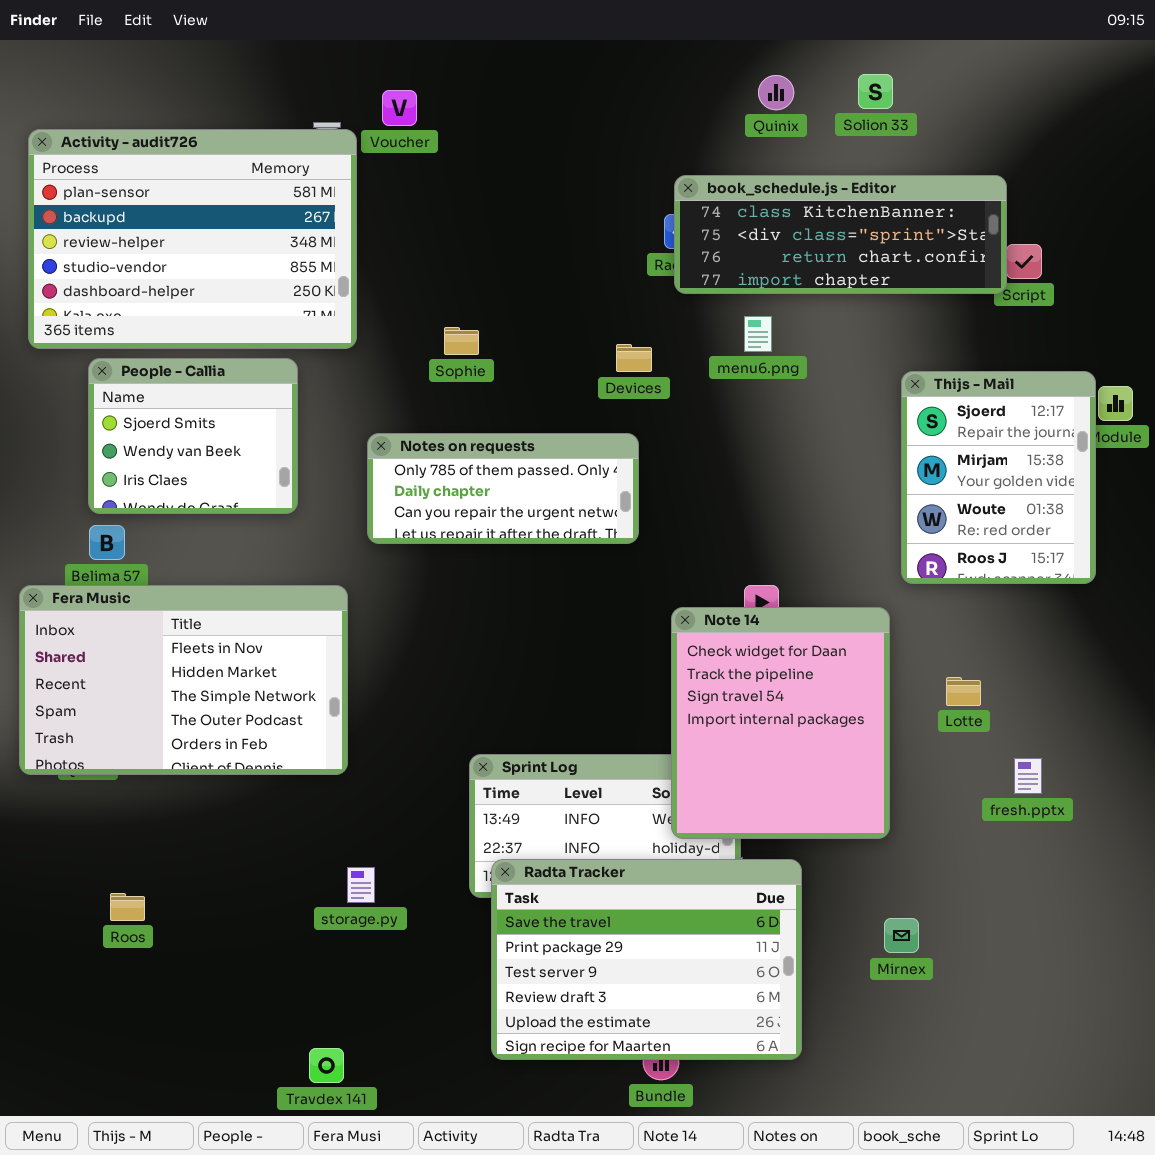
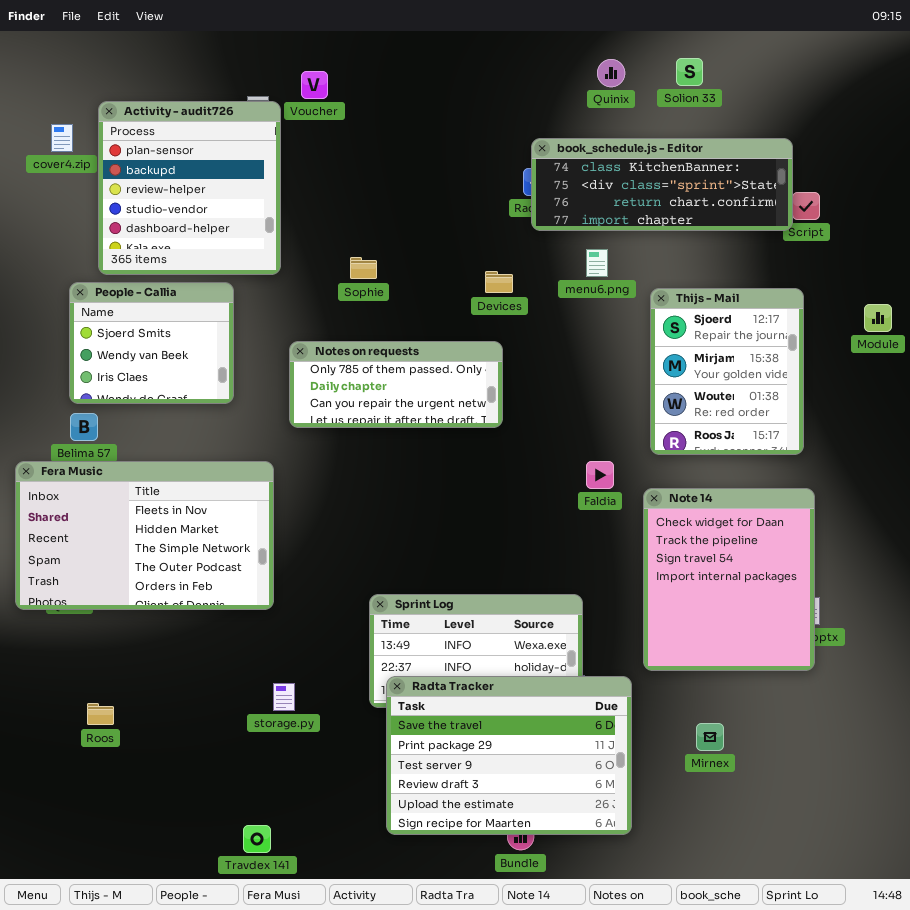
Activity - audit726: [28,129,357,349] -> [98,101,281,275], resized
Thijs - Mail: [901,371,1096,584] -> [650,288,804,455], moved
Note 14: [671,607,890,839] -> [643,488,815,671], moved

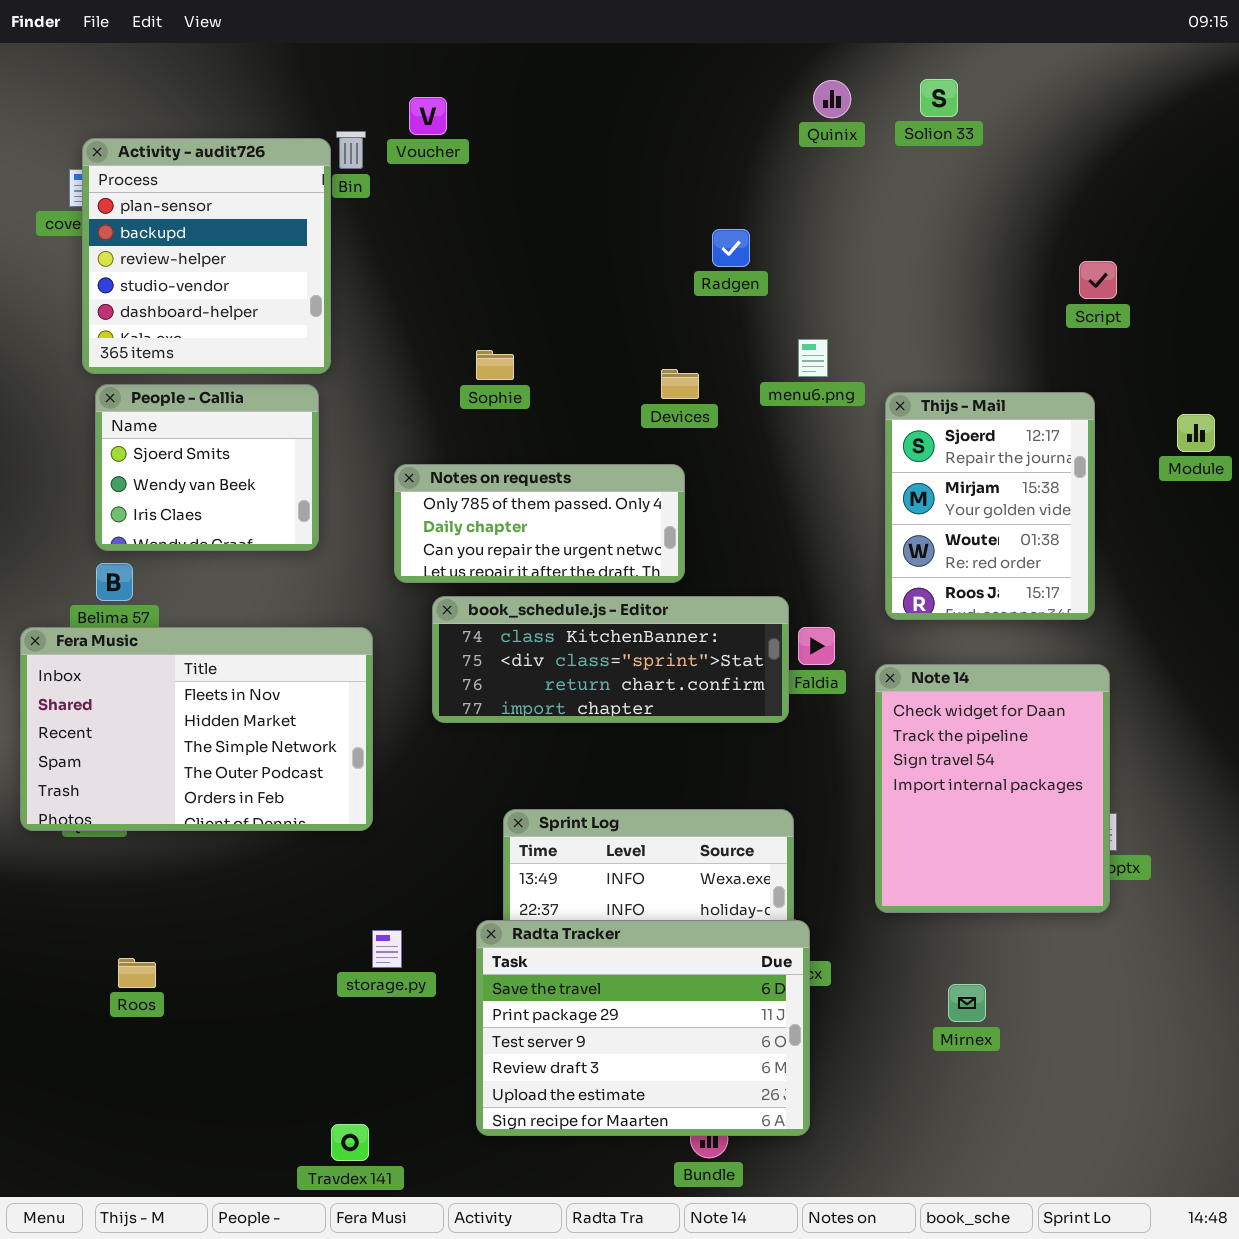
Activity - audit726: [98,101,281,275] -> [82,138,331,374], moved
book_schedule.js - Editor: [531,138,793,231] -> [432,596,789,723], moved
Radta Tracker: [386,676,632,835] -> [476,920,810,1136], moved

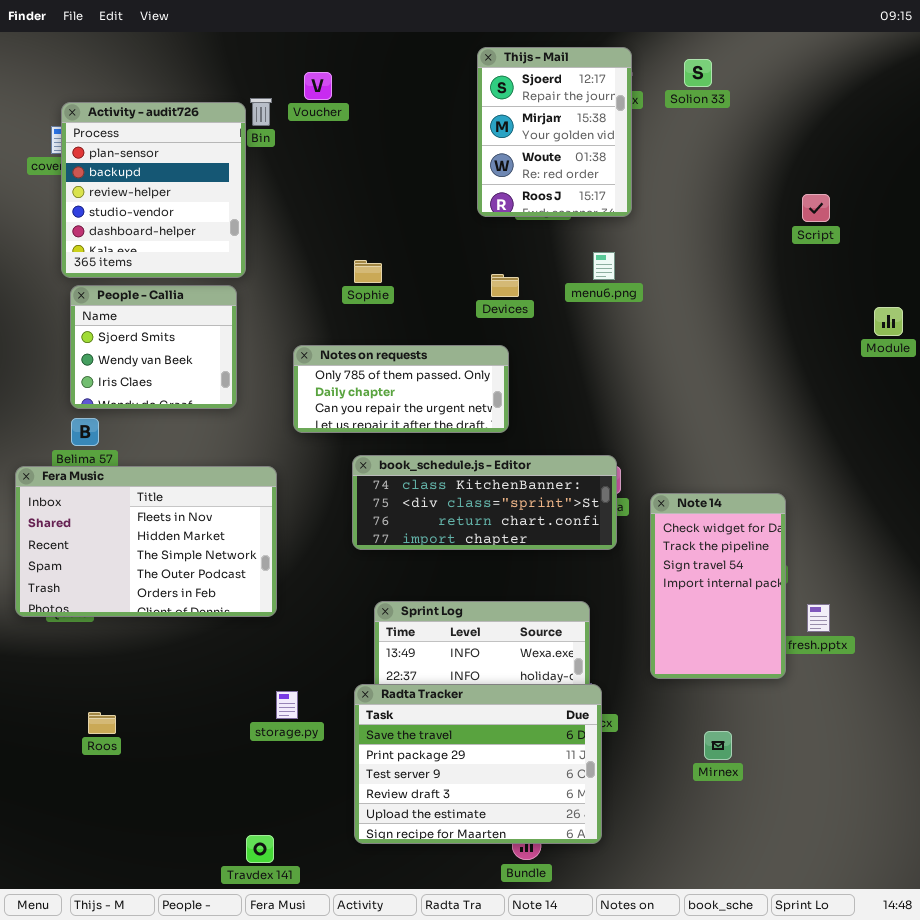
Thijs - Mail: [885,392,1095,620] -> [477,47,632,217], moved
book_schedule.js - Editor: [432,596,789,723] -> [352,455,617,550], moved
Note 14: [875,664,1110,913] -> [650,493,786,679], resized

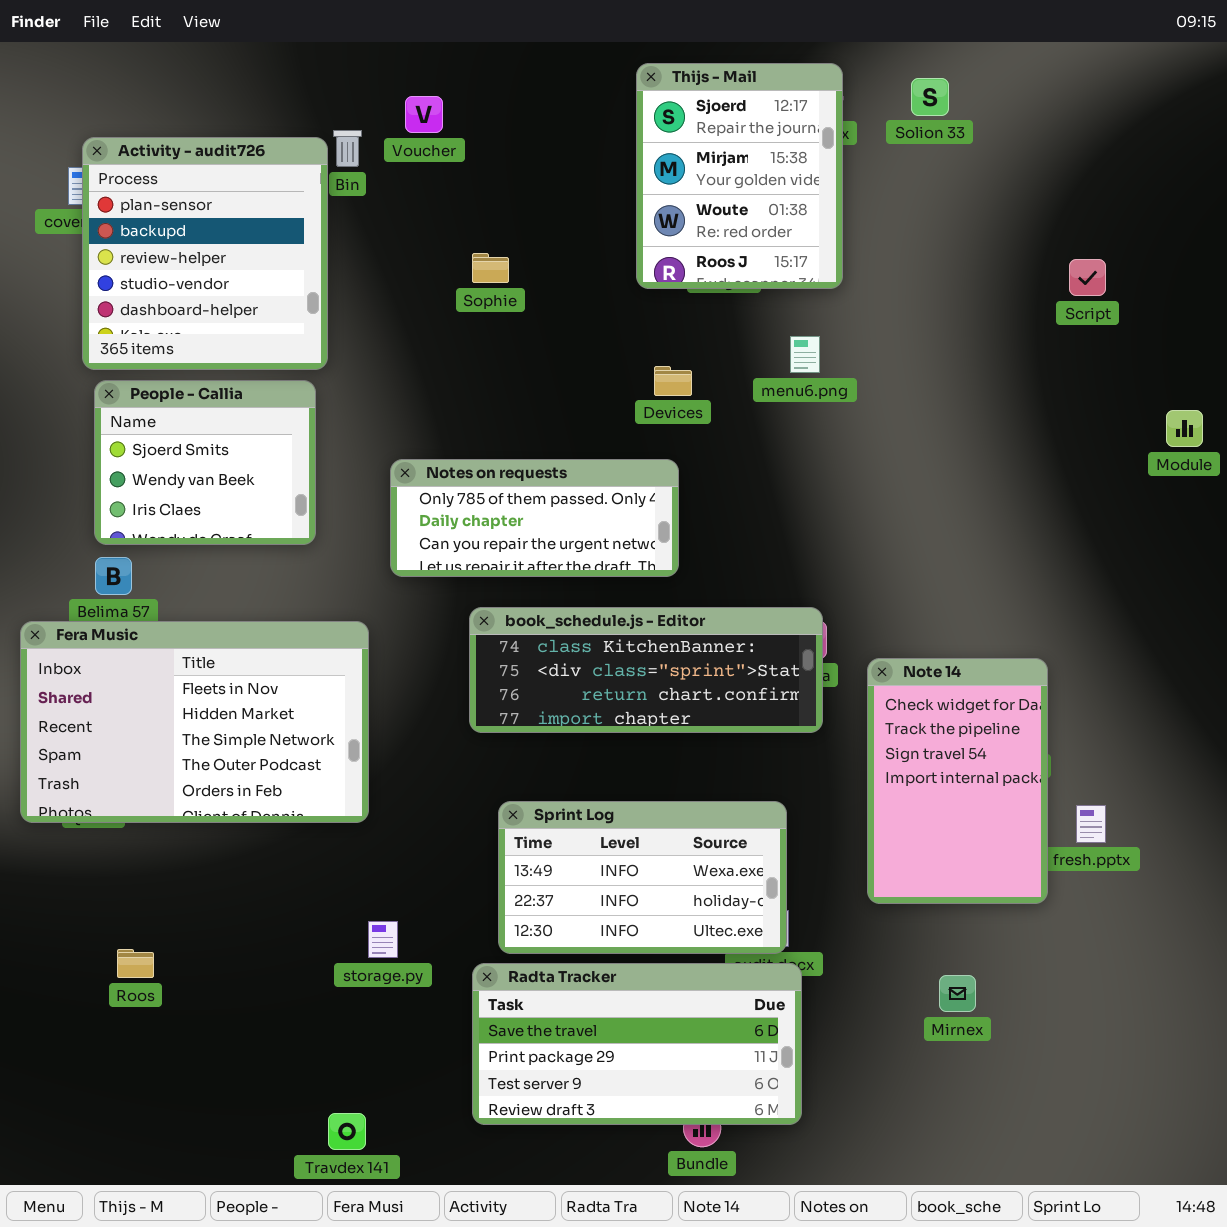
Sophie: [354,260,382,283] -> [472,253,509,283], moved
Radta Tracker: [354,684,602,844] -> [472,963,802,1125], resized

